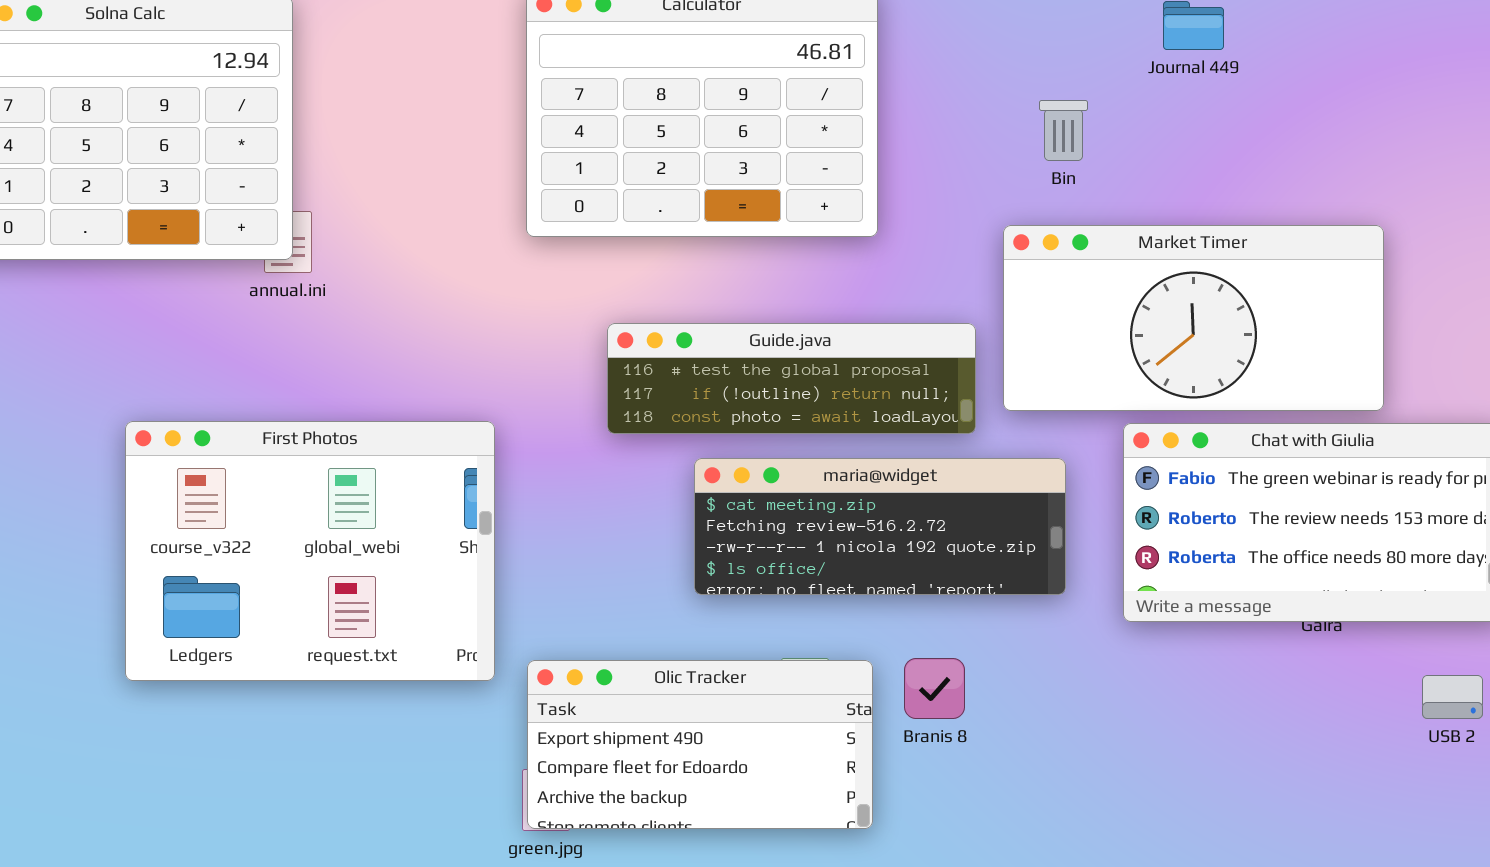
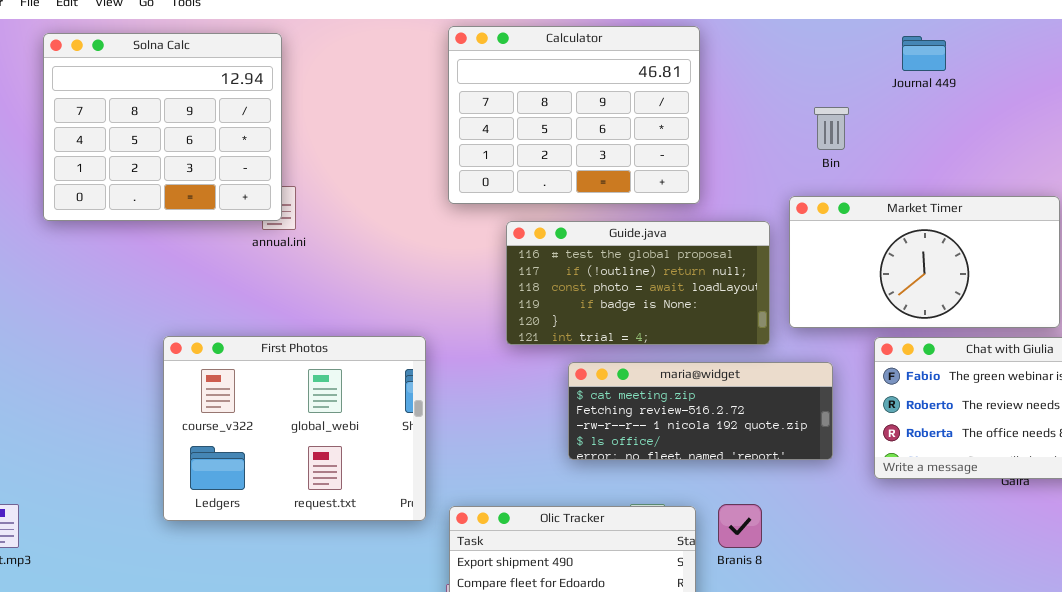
Guide.java: [607,323,976,434] -> [506,221,770,345], resized

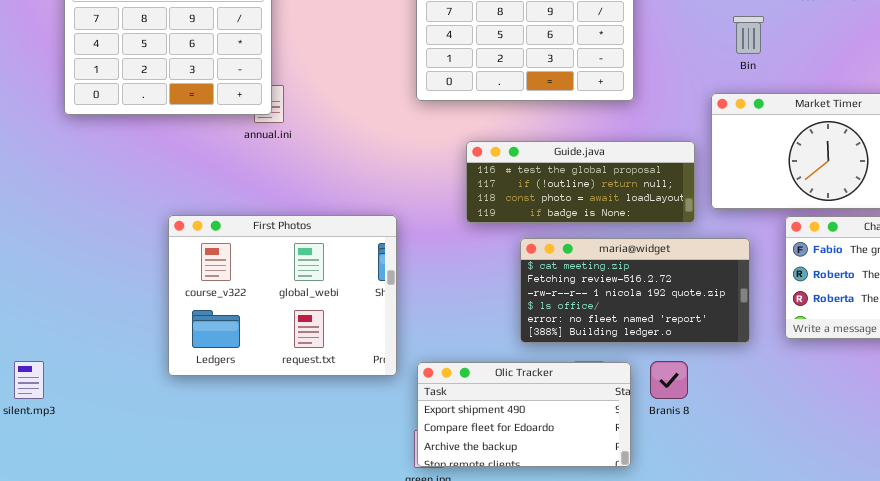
Guide.java: [506,221,770,345] -> [466,141,695,223], resized
maria@widget: [568,362,833,460] -> [520,238,750,343], resized

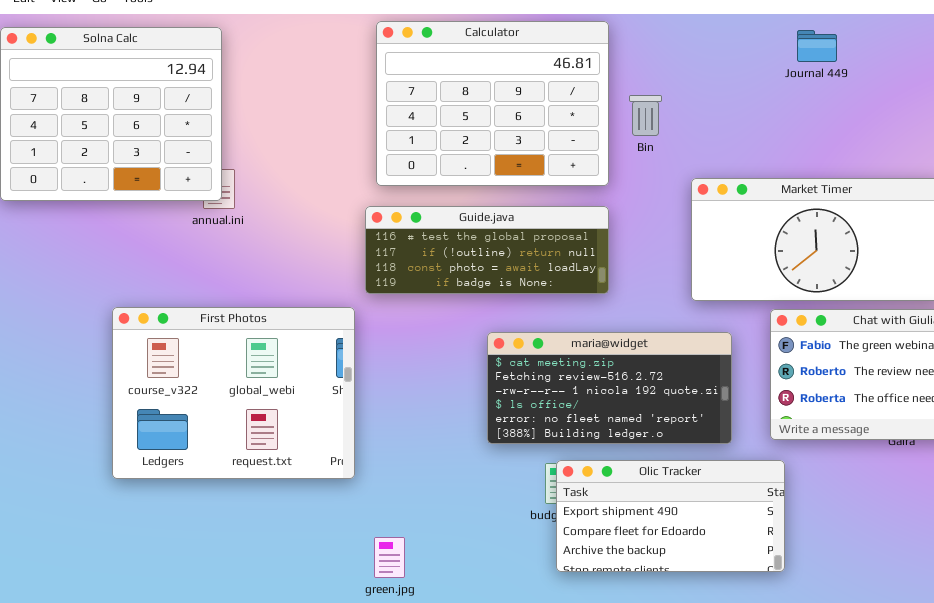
Bin: [733,16,764,54] -> [629,95,662,136], moved
Guide.java: [466,141,695,223] -> [365,206,609,294], moved
Olic Tracker: [417,362,631,467] -> [556,460,785,572], moved

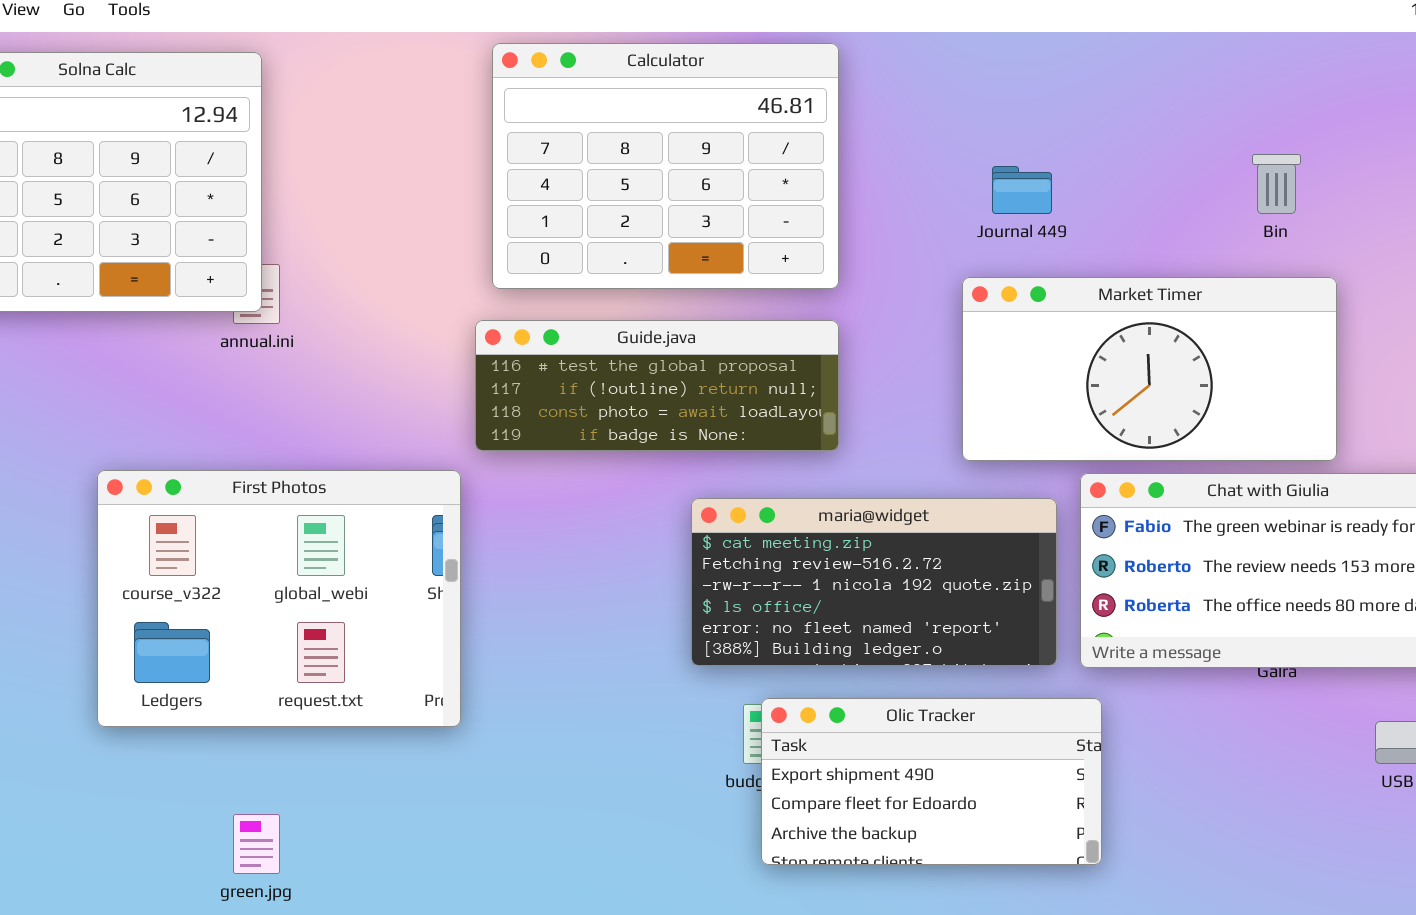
Journal 449: [797,30,837,62] -> [992,166,1052,214], moved
Bin: [629,95,662,136] -> [1252,154,1301,214], moved
maria@widget: [487,332,732,444] -> [691,498,1057,666], moved
green.jpg: [374,537,405,578] -> [233,814,280,874], moved

